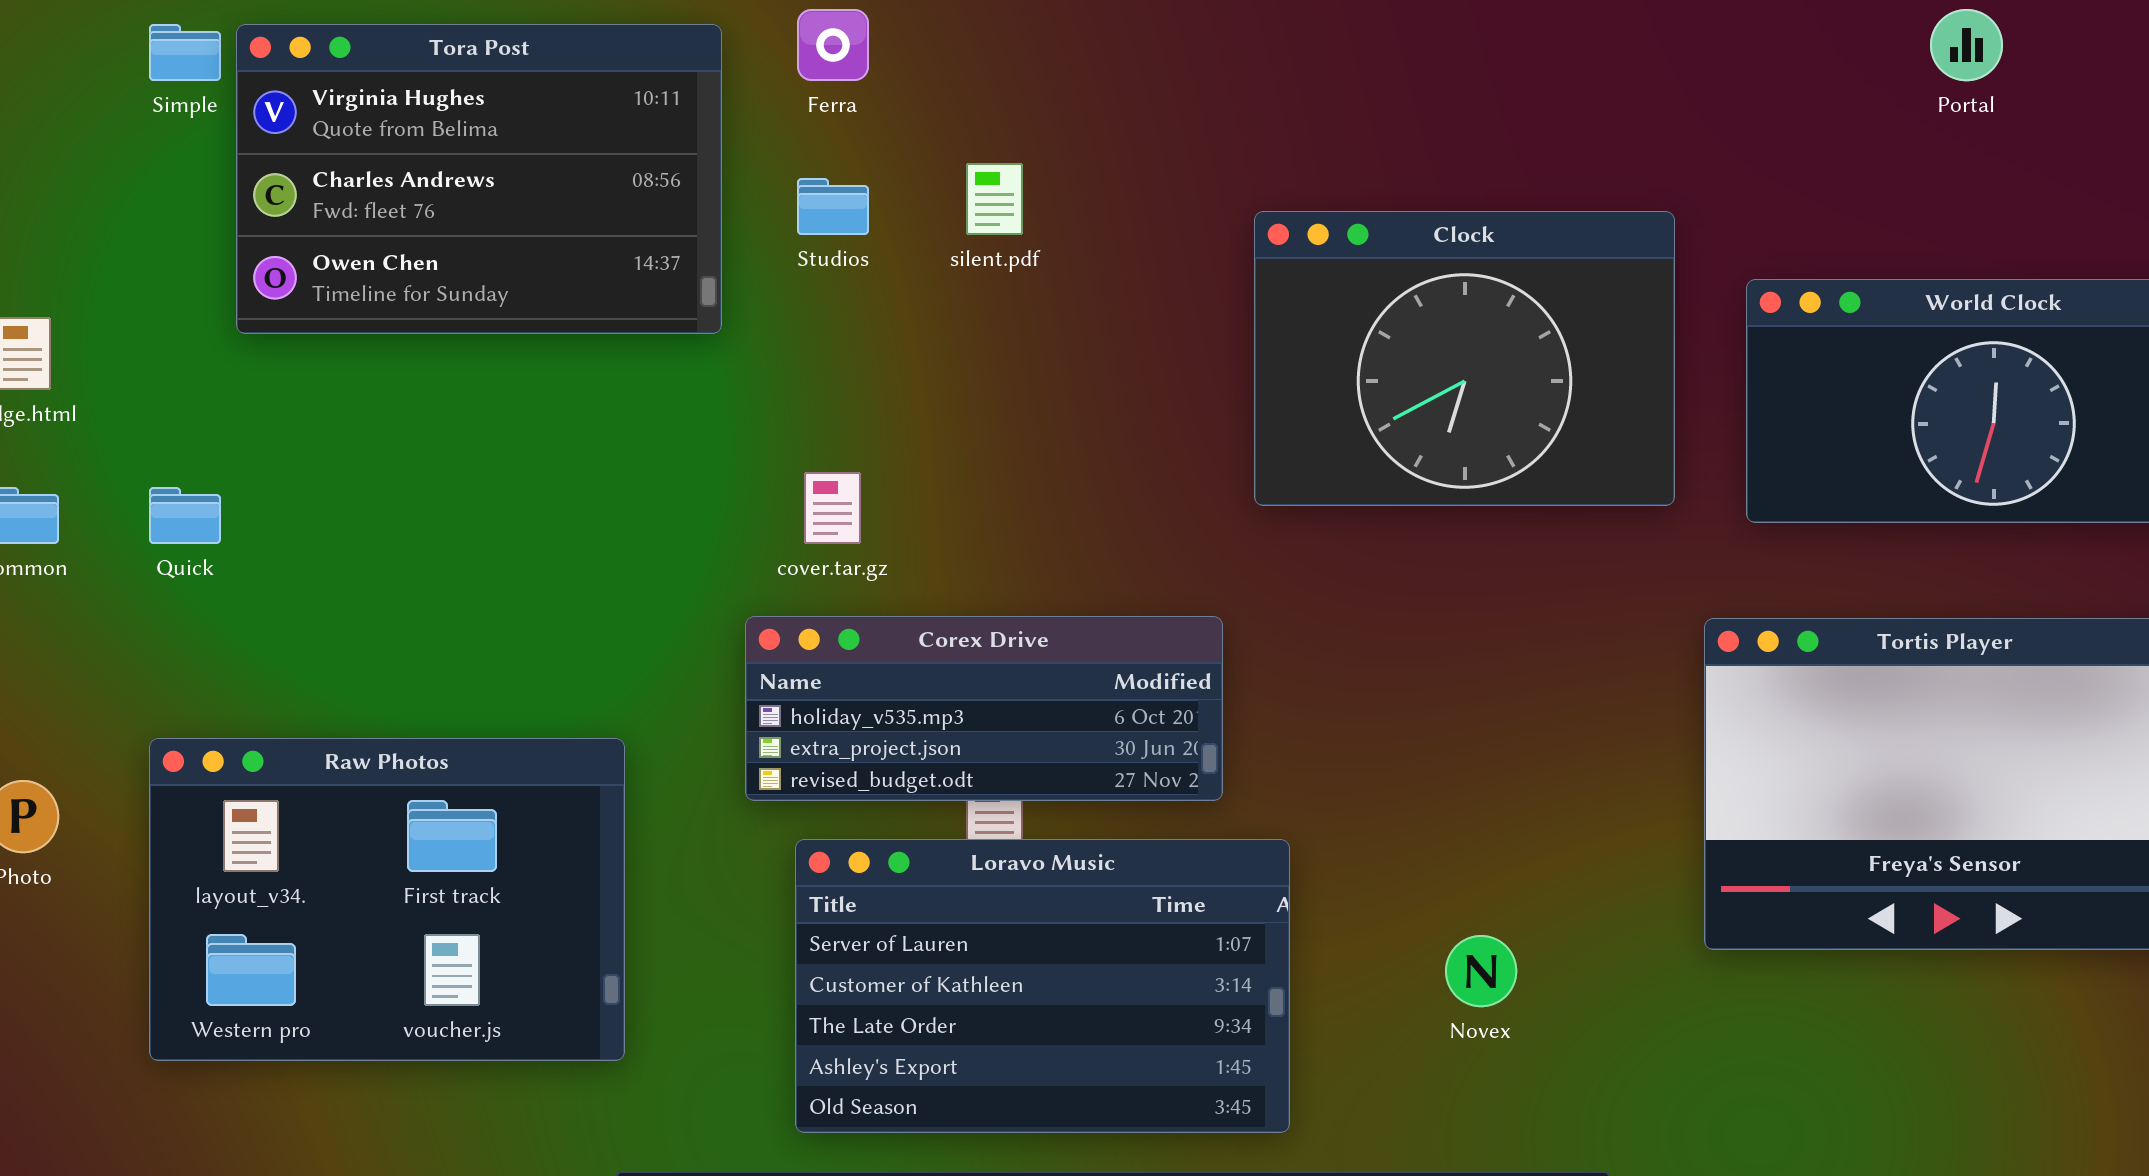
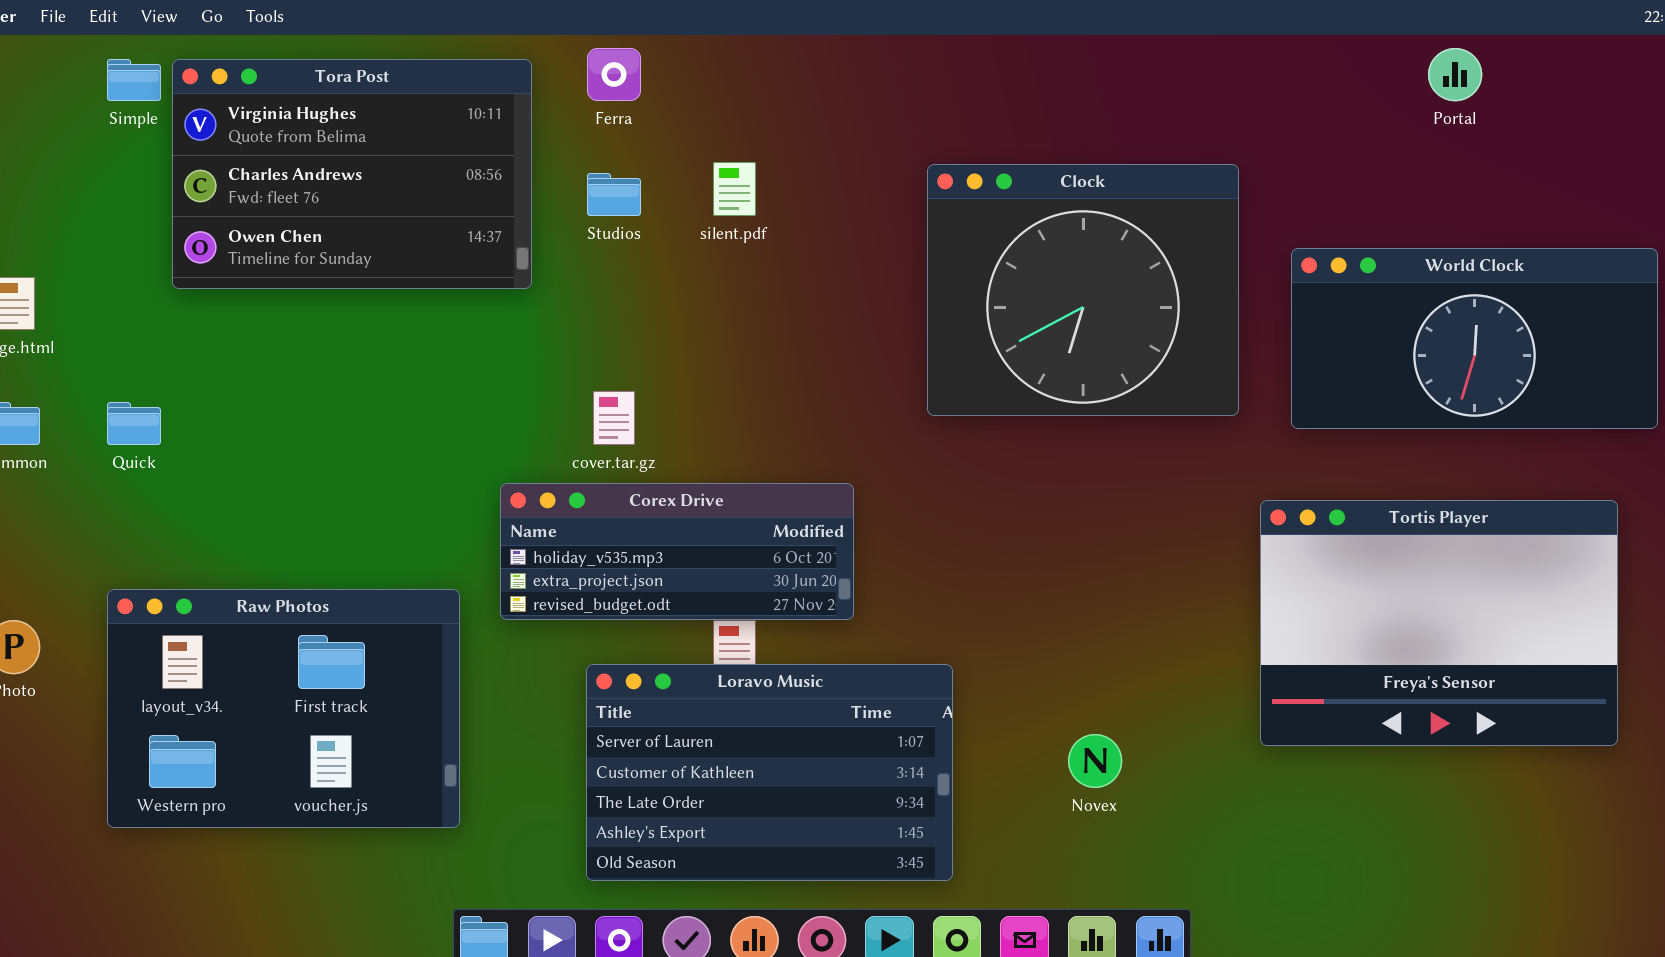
Clock: [1254,211,1675,506] -> [927,164,1239,416], resized
Corex Drive: [745,616,1223,801] -> [500,483,854,620], moved

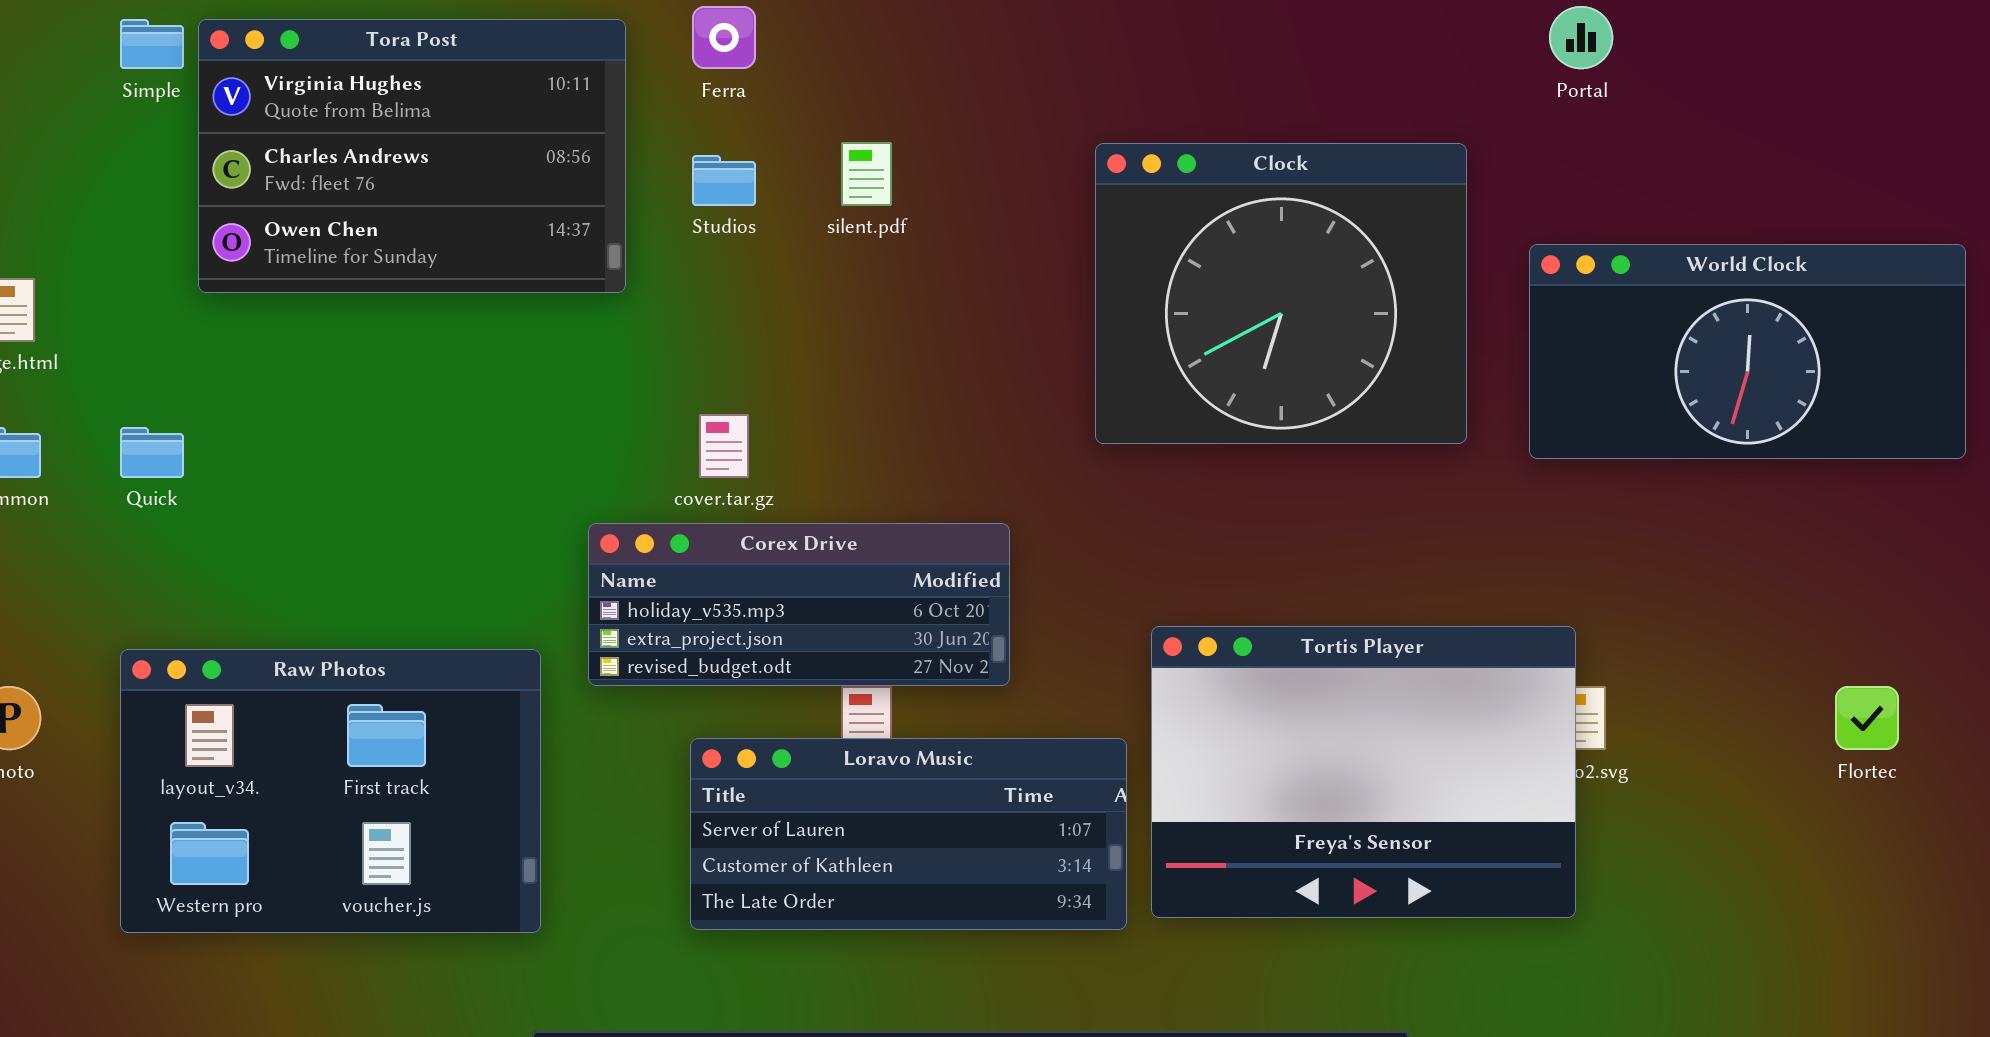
Portal: [1428,48,1482,101] -> [1549,6,1613,69], moved
Tortis Player: [1260,500,1618,746] -> [1151,626,1576,918], moved
Loravo Music: [586,664,953,881] -> [690,738,1127,930], resized

